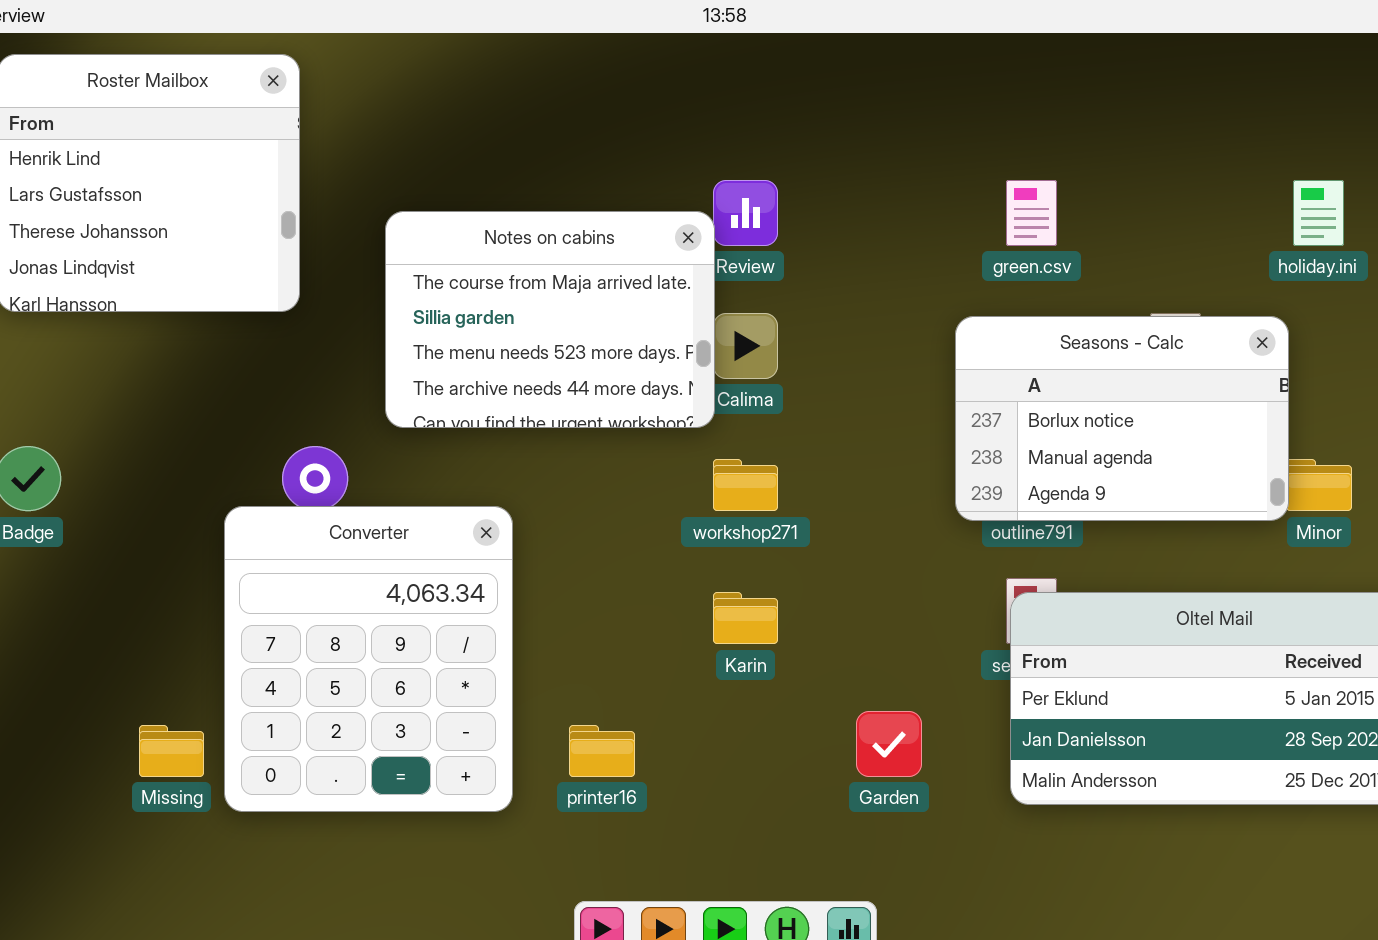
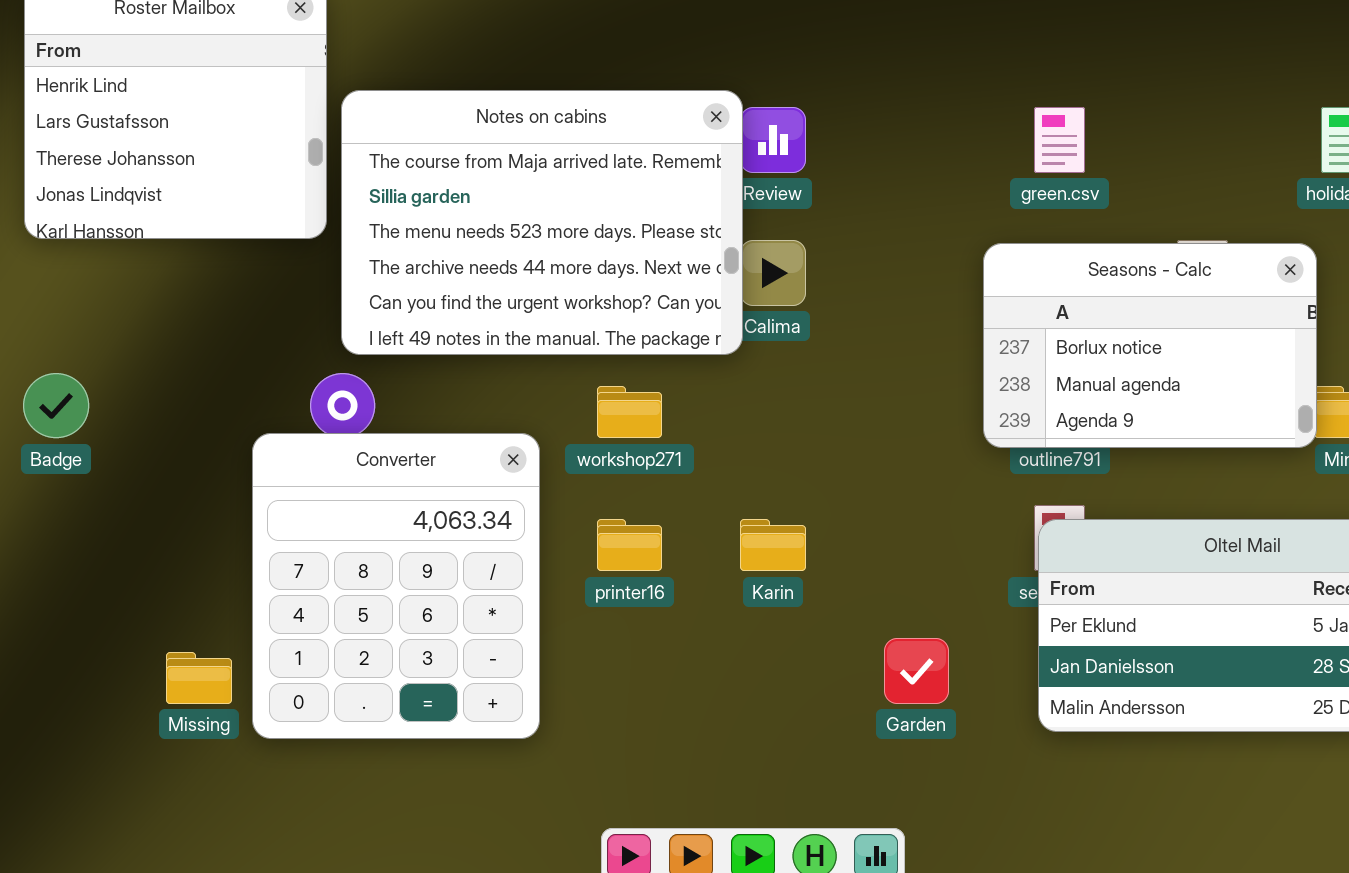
Notes on cabins: [385,211,715,428] -> [341,90,743,355], resized
workshop271: [713,459,778,511] -> [597,386,662,438], moved
printer16: [569,725,635,777] -> [597,519,662,571], moved

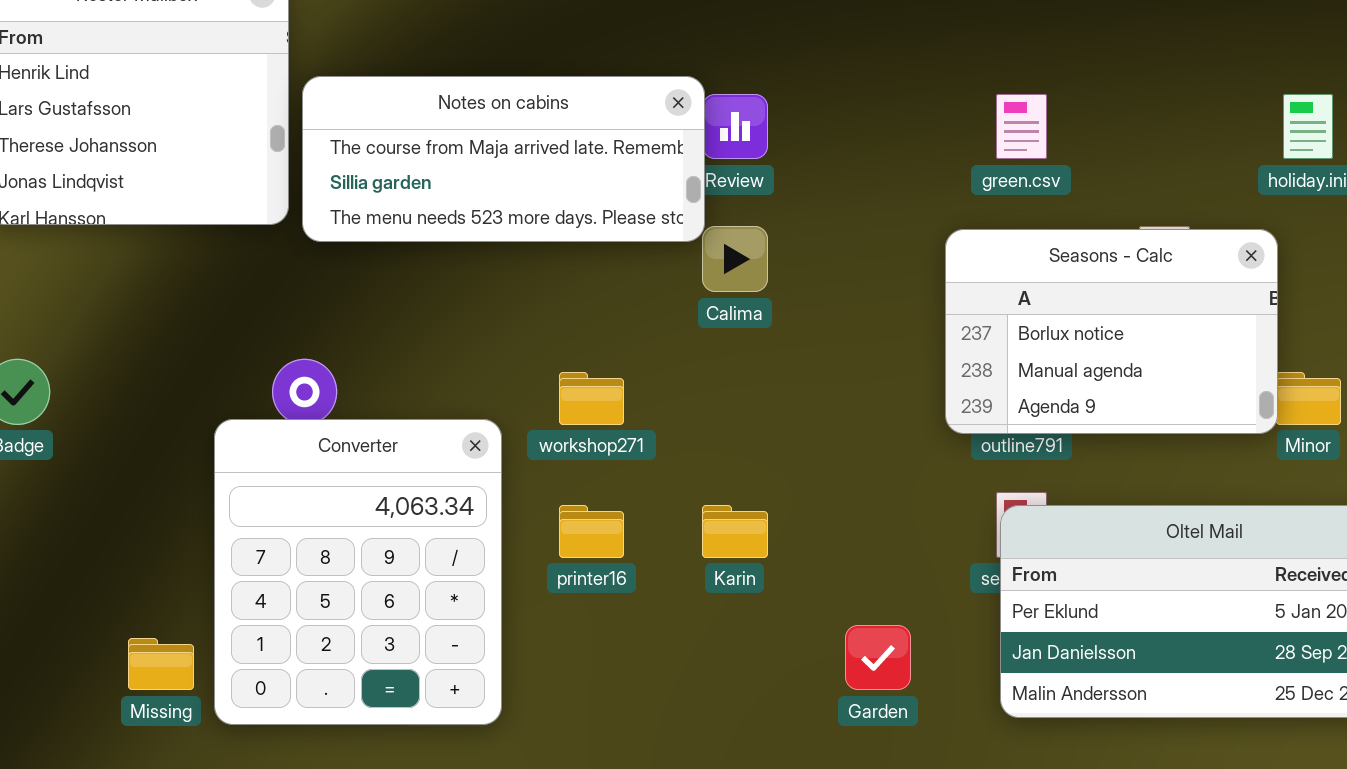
Notes on cabins: [341,90,743,355] -> [302,76,705,242], resized

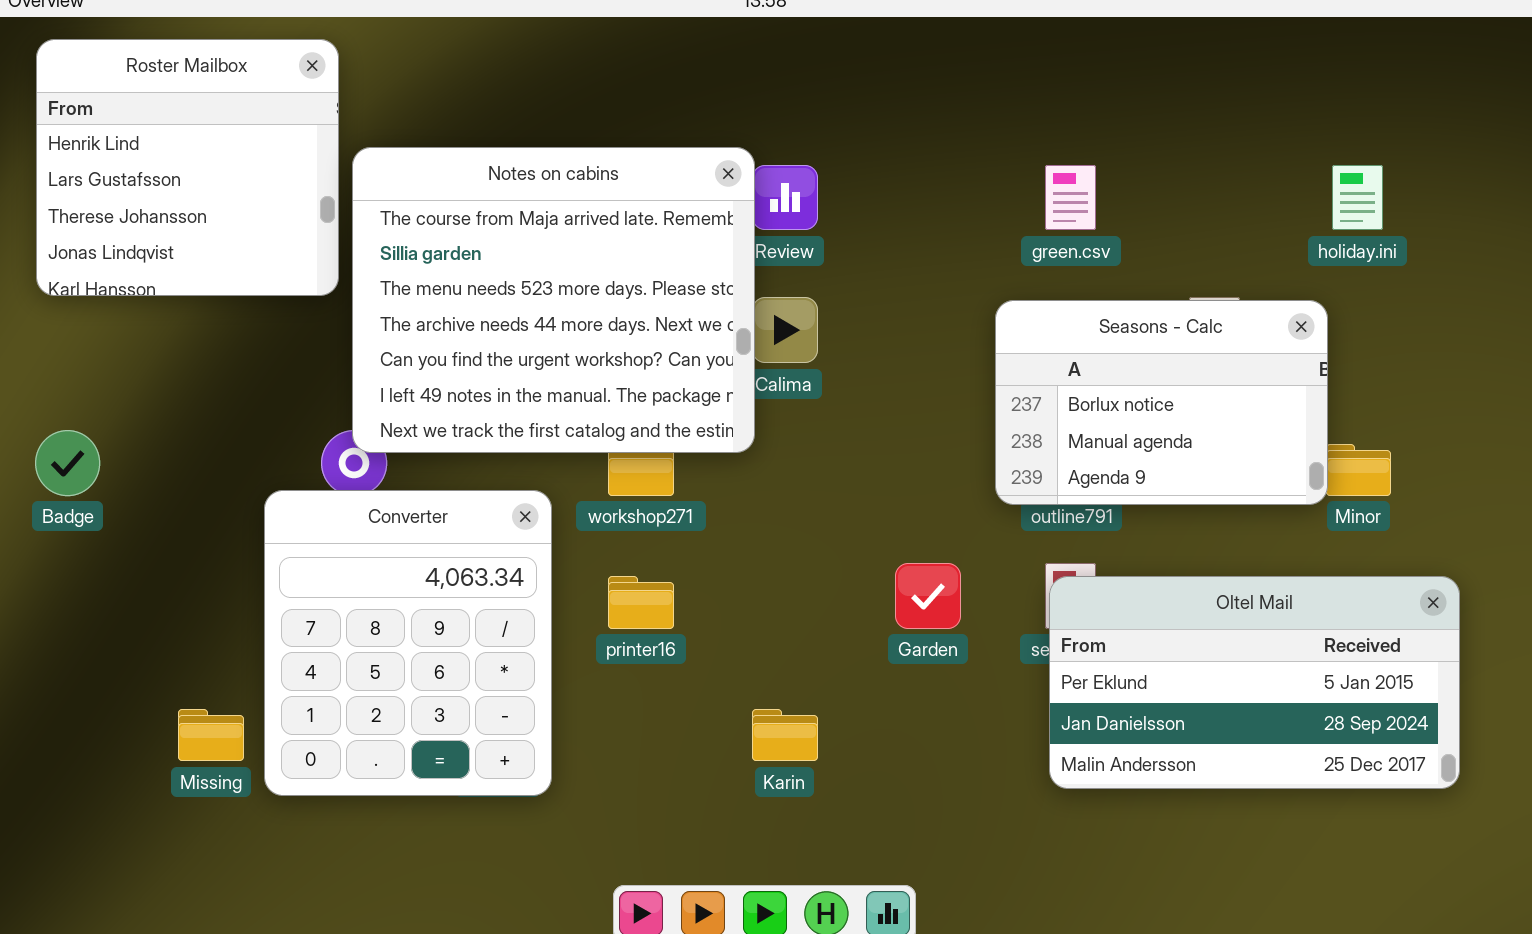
Notes on cabins: [302,76,705,242] -> [352,147,755,453], resized
Karin: [702,505,768,558] -> [752,709,818,761], moved
Garden: [845,625,911,690] -> [895,563,961,629], moved

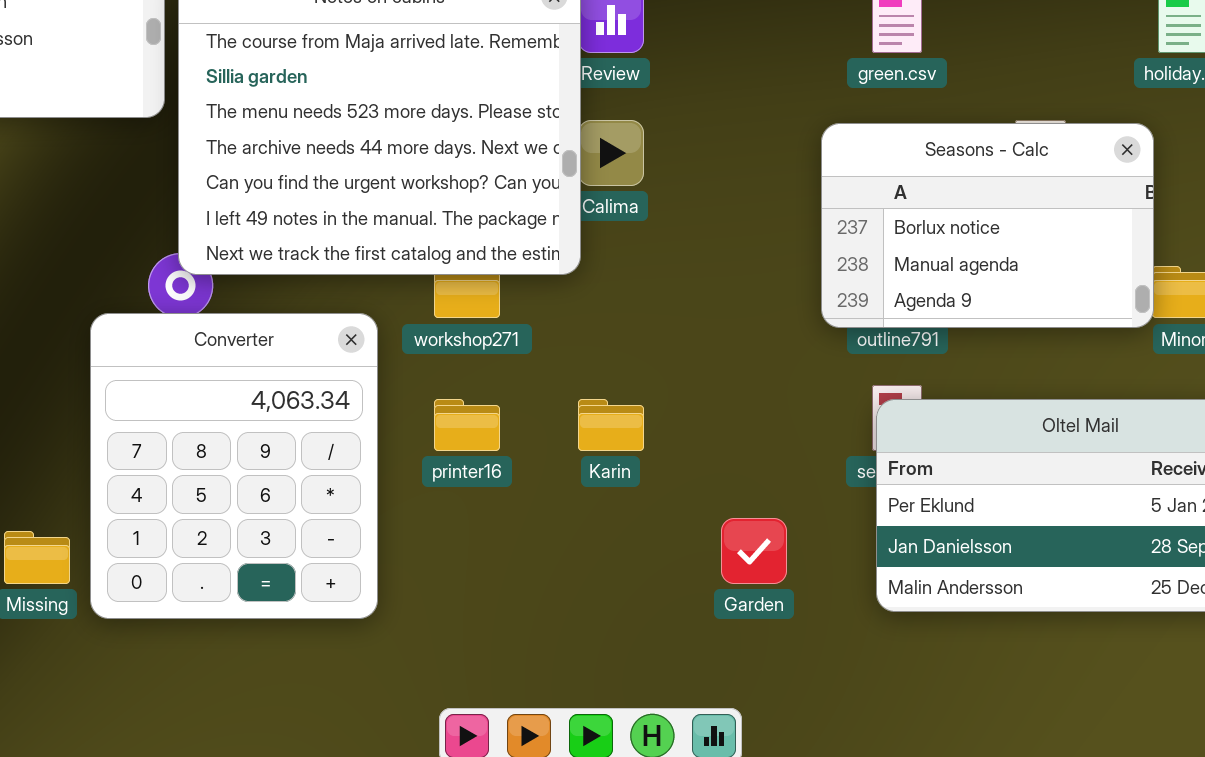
Garden: [895,563,961,629] -> [721,518,787,584], moved
Karin: [752,709,818,761] -> [578,399,644,451], moved

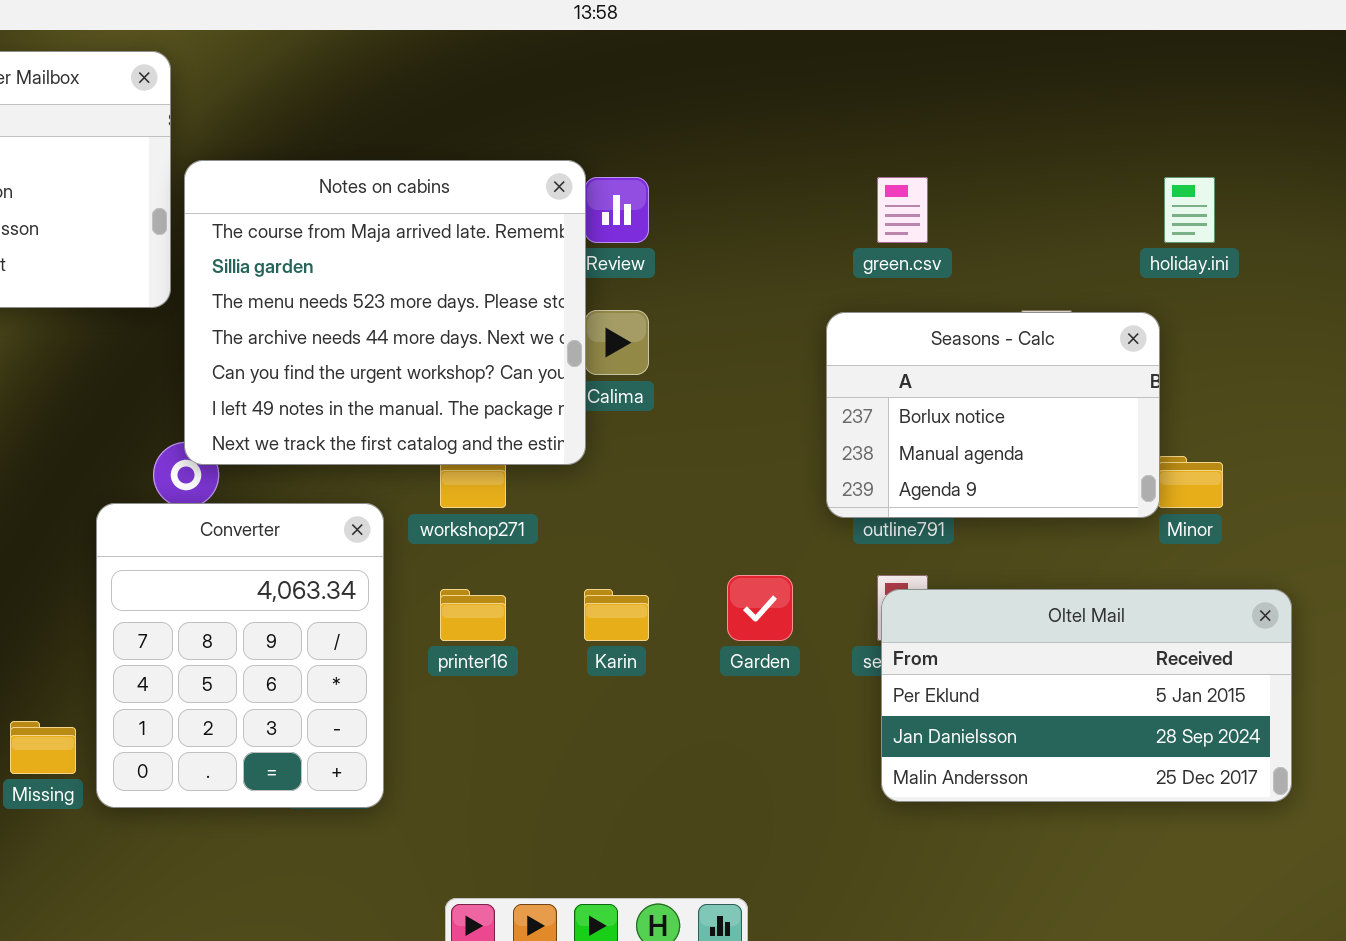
Garden: [721,518,787,584] -> [727,575,793,641], moved

